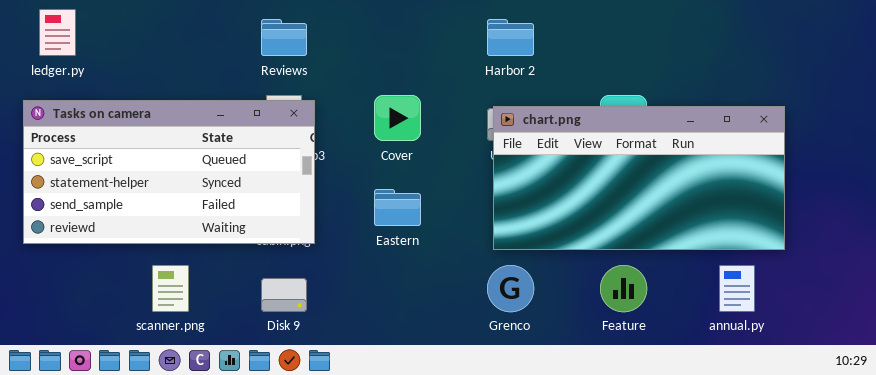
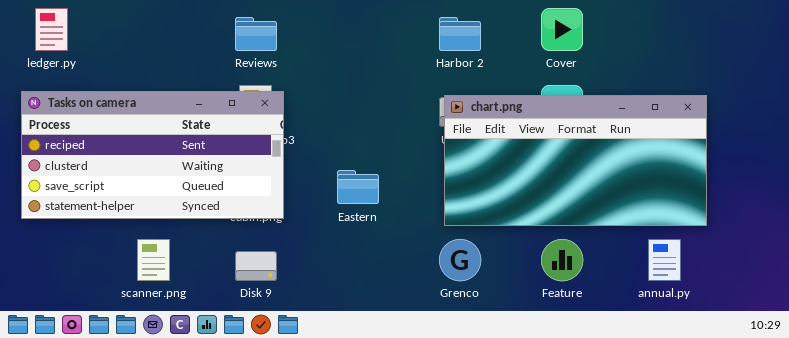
Cover: [374,95,421,141] -> [541,8,583,51], moved
Tasks on camera: [23,100,315,244] -> [21,91,284,219], scrolled up 2 rows

